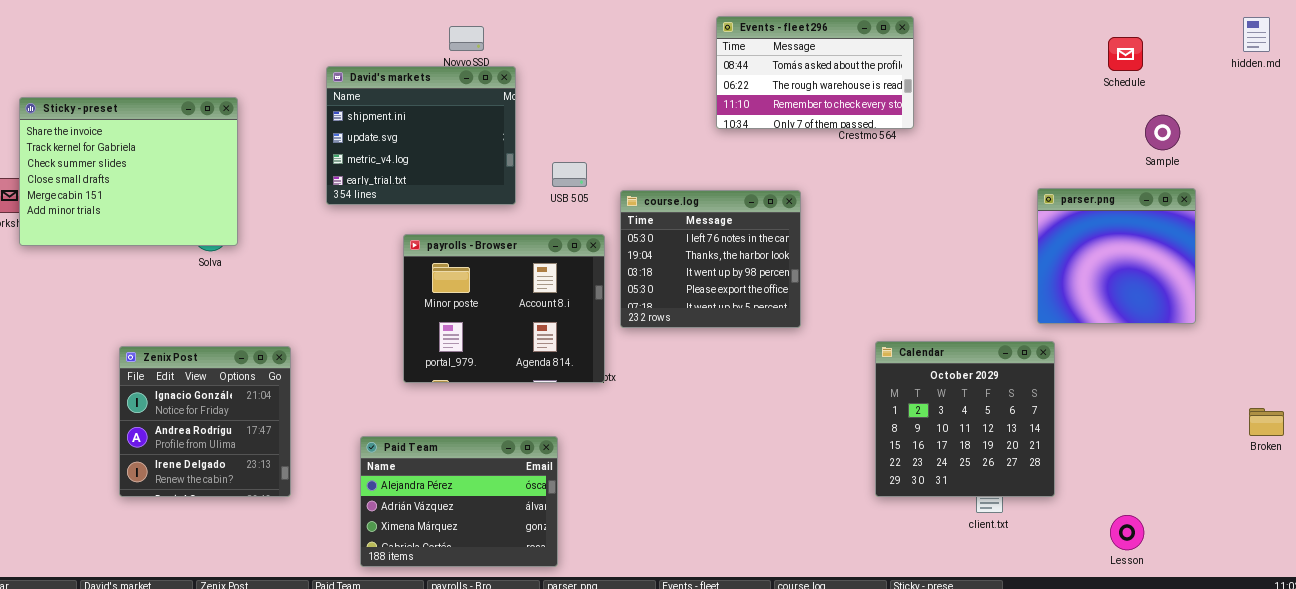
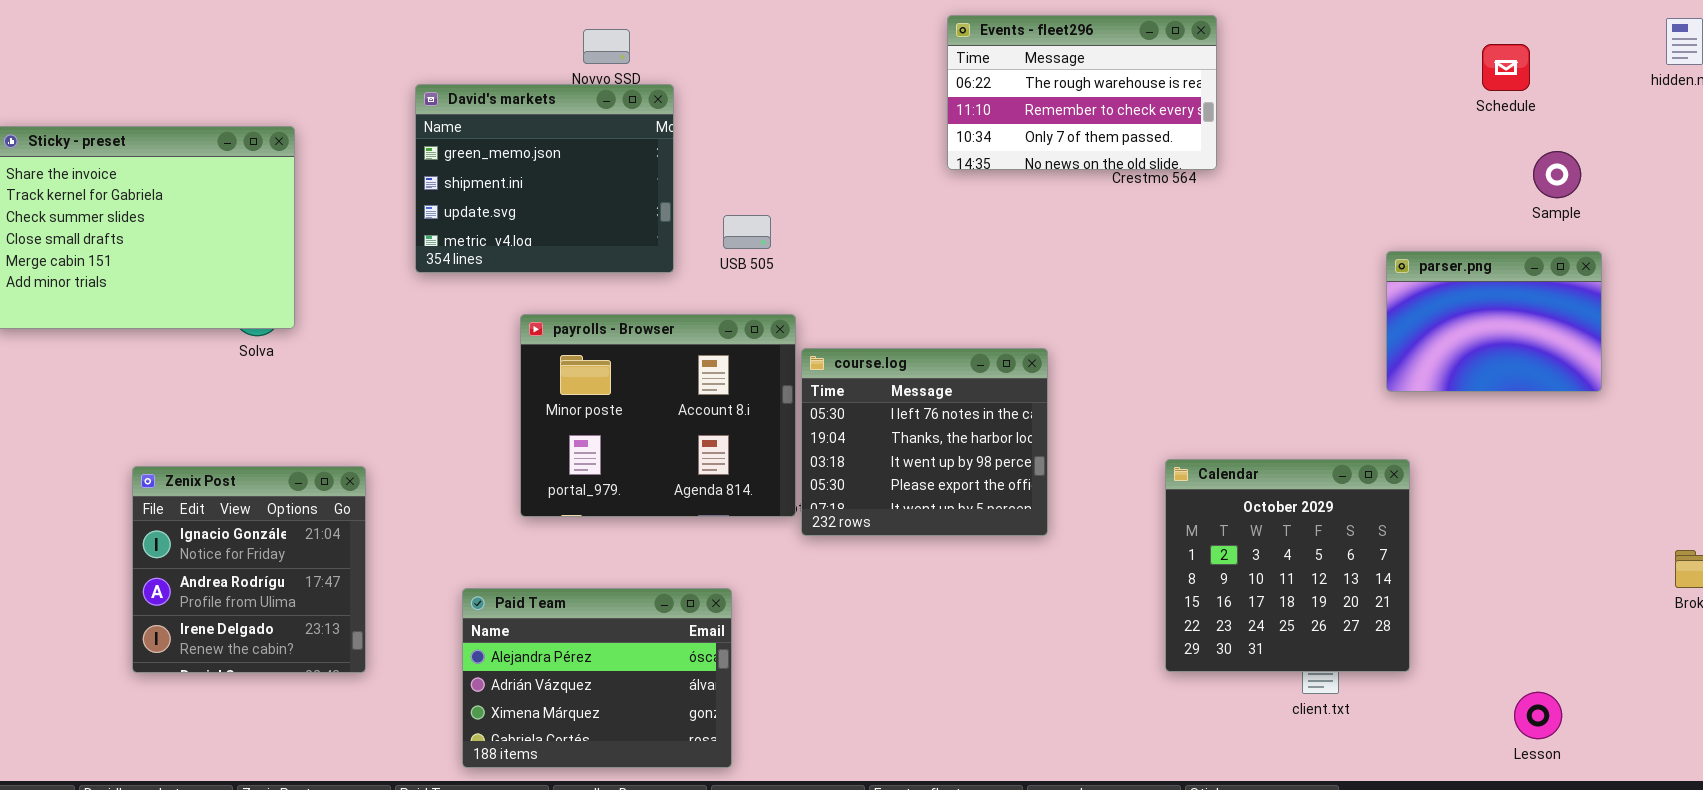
Events - fleet296: [716,16,914,129] -> [947,15,1217,170], scrolled down 1 row
David's markets: [326,66,516,205] -> [415,84,674,273], scrolled up 1 row
parser.png: [1037,188,1196,324] -> [1386,251,1602,392], resized
course.log: [620,190,801,328] -> [801,348,1048,536], moved
Lesson: [1110,515,1144,550] -> [1514,692,1562,739], moved

